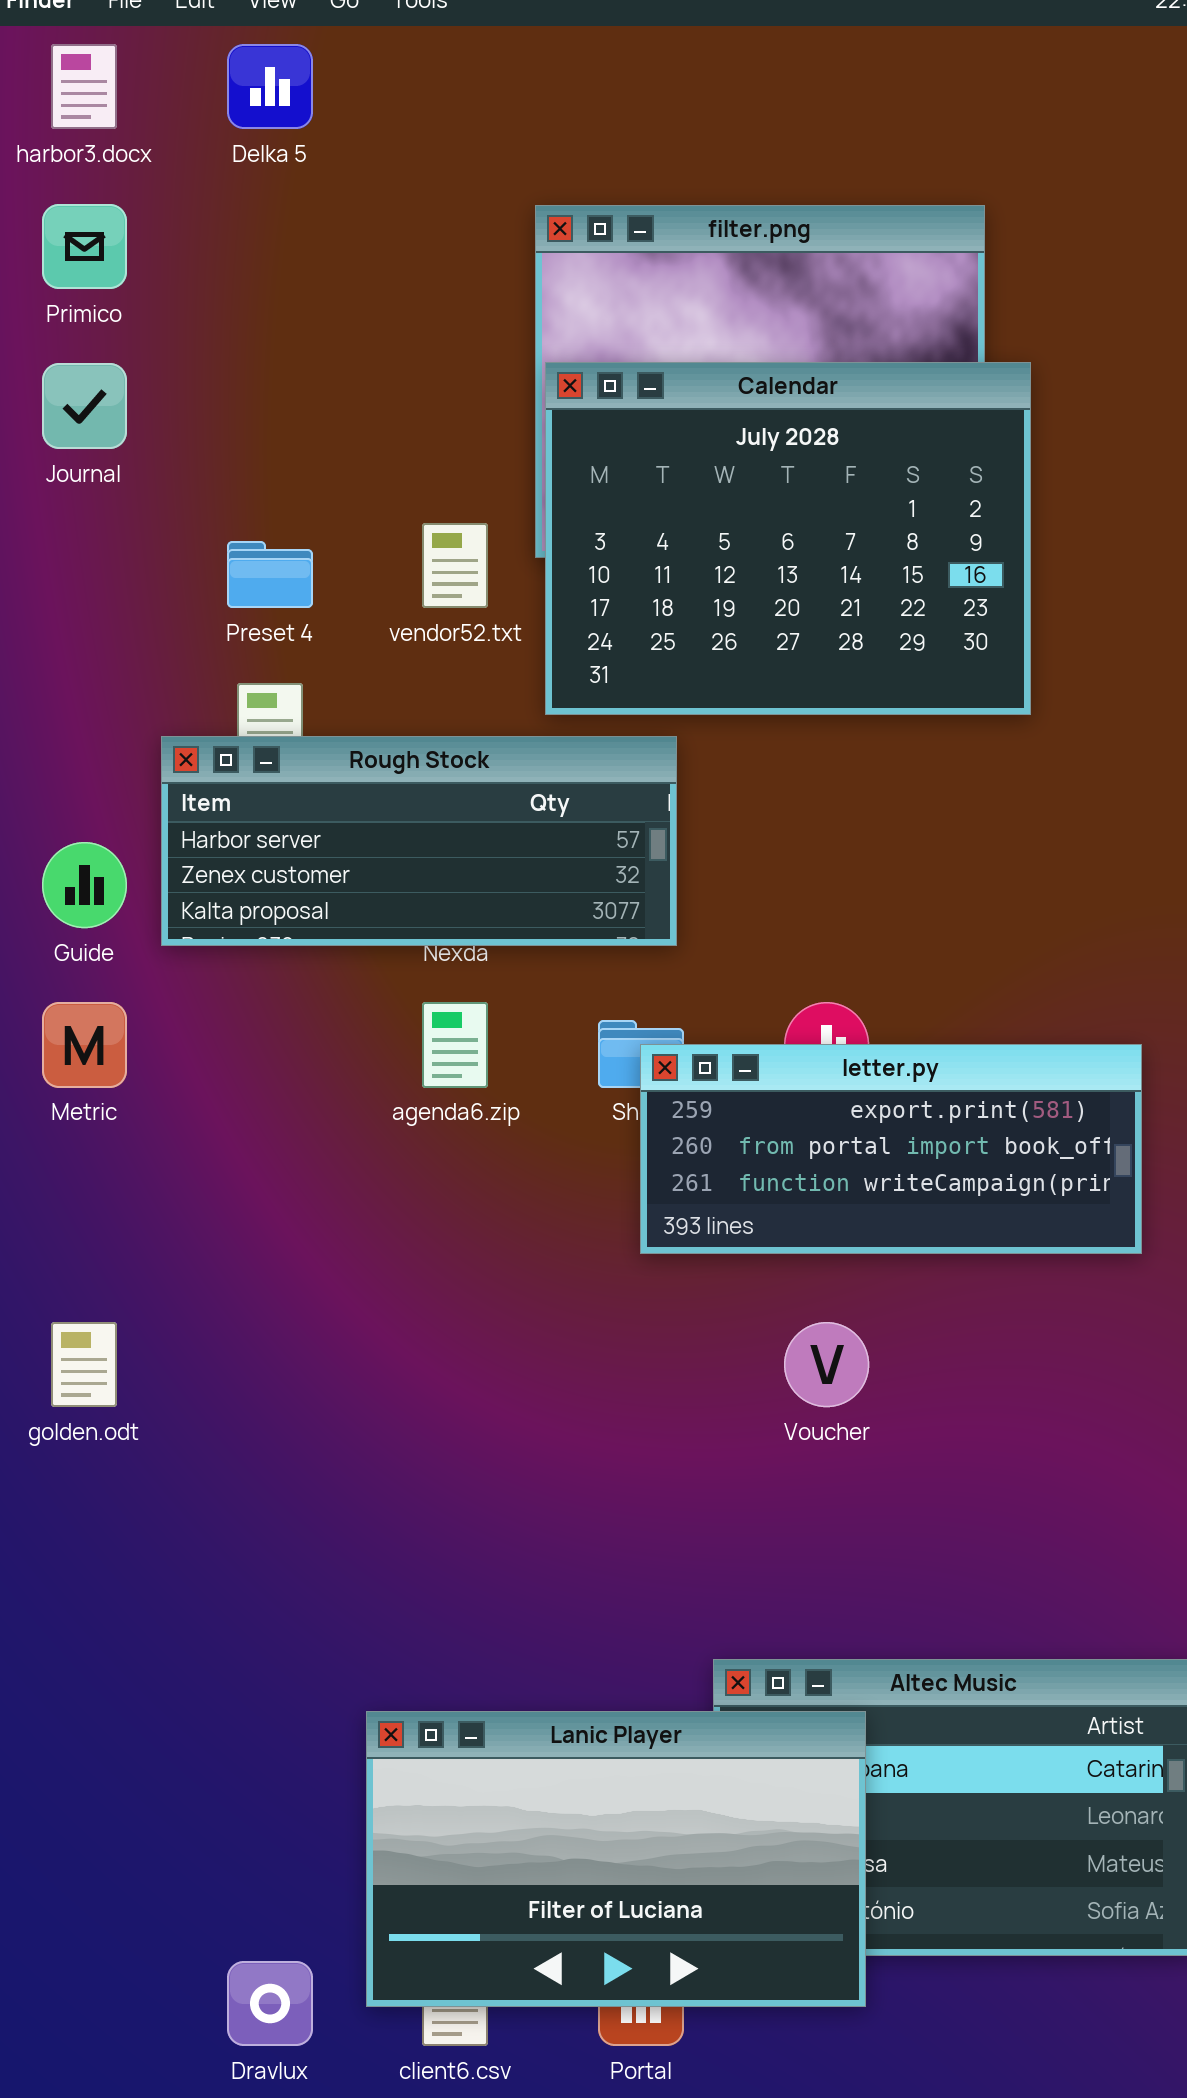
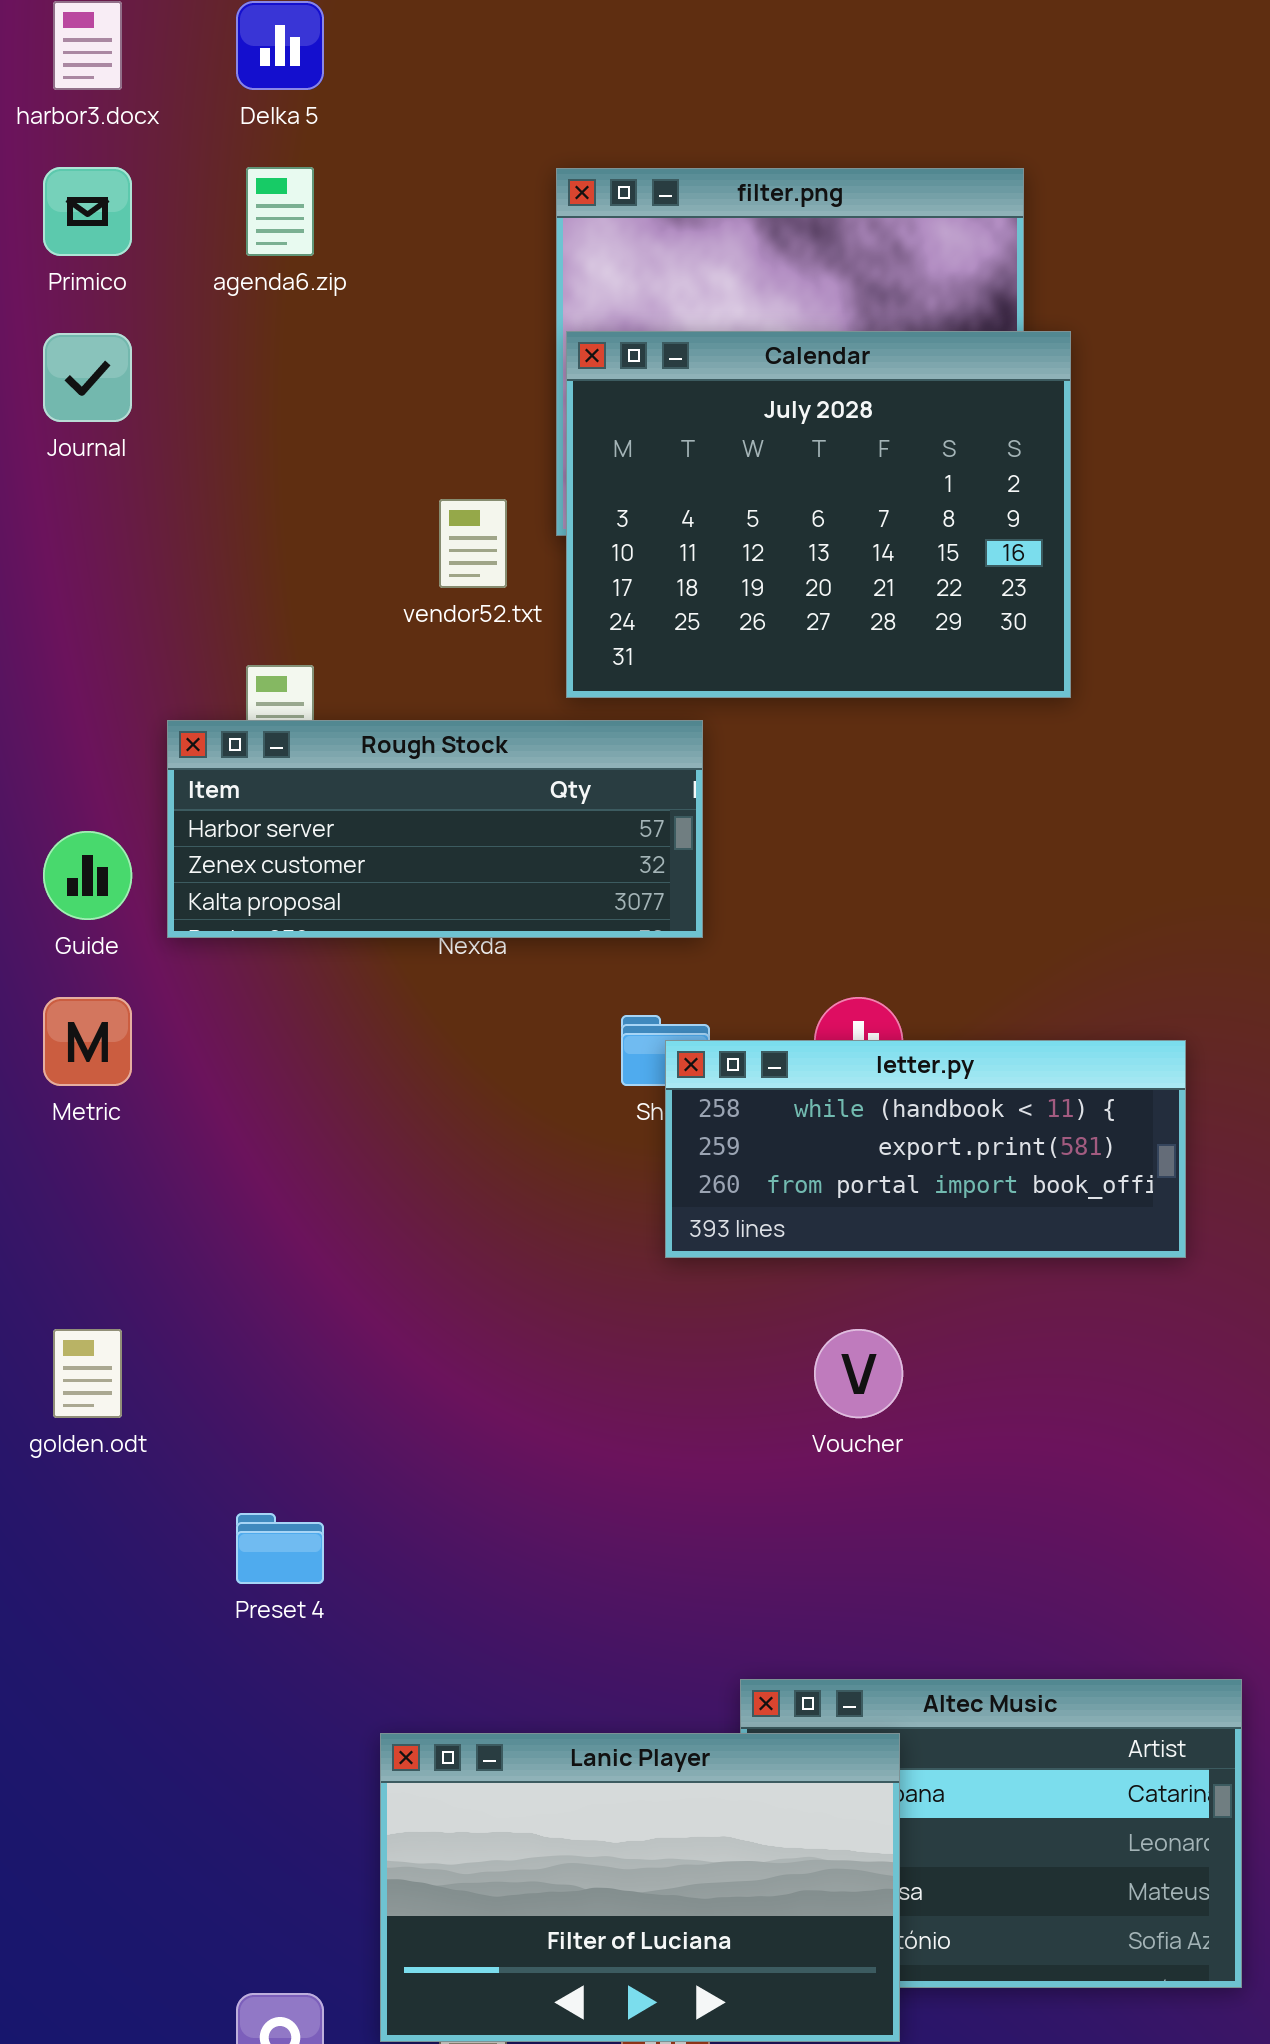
Preset 4: [227,541,313,608] -> [236,1513,324,1584], moved
agenda6.zip: [422,1002,488,1088] -> [246,167,314,256], moved
letter.py: [640,1044,1142,1254] -> [665,1040,1186,1258], scrolled up 1 row

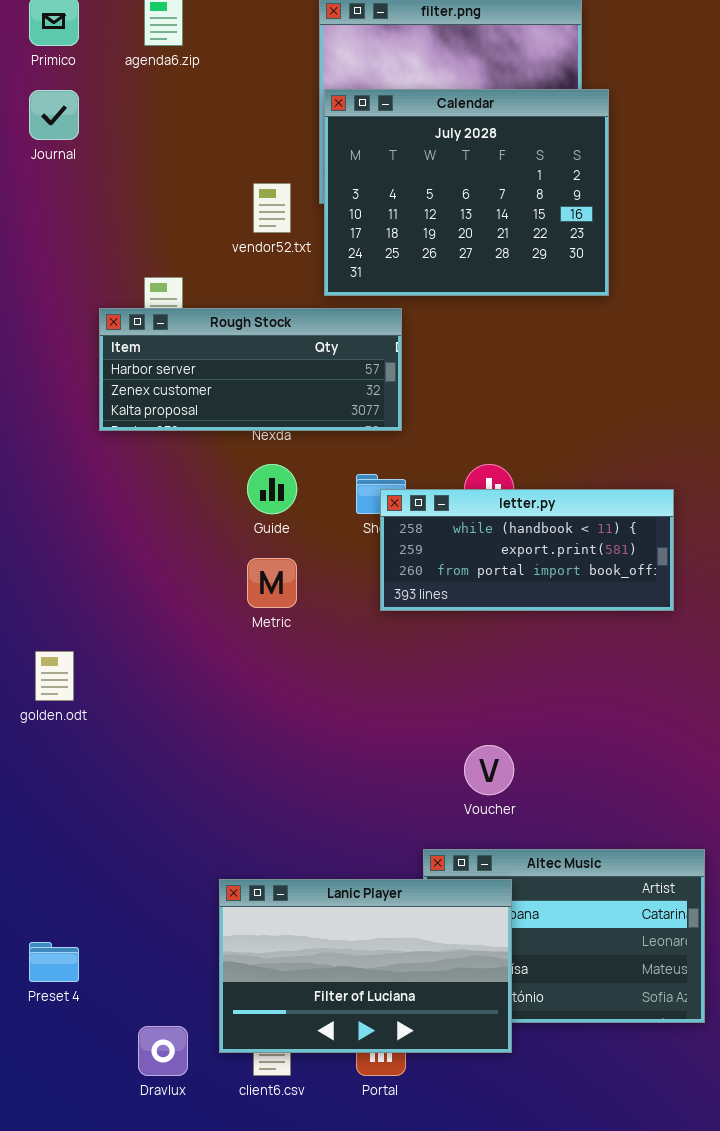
Guide: [43,831,132,920] -> [247,464,297,514], moved
Metric: [43,997,132,1086] -> [247,558,297,608], moved
Voucher: [814,1329,903,1418] -> [464,745,514,795], moved
Preset 4: [236,1513,324,1584] -> [29,942,79,982], moved

